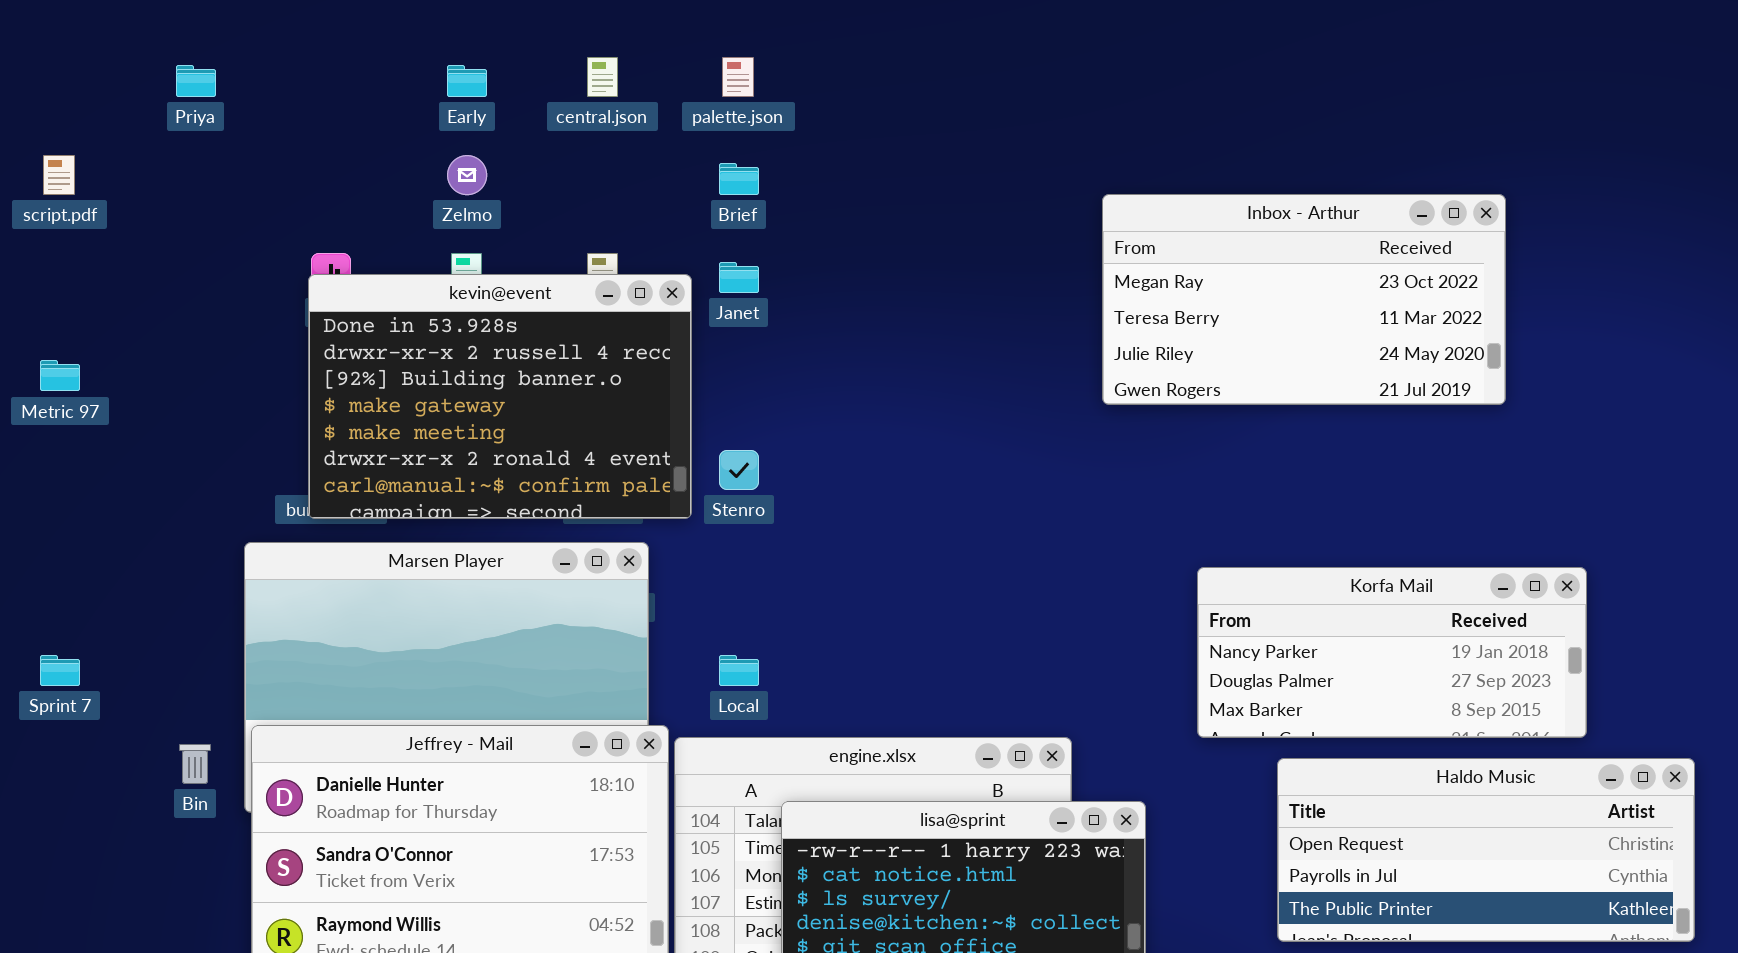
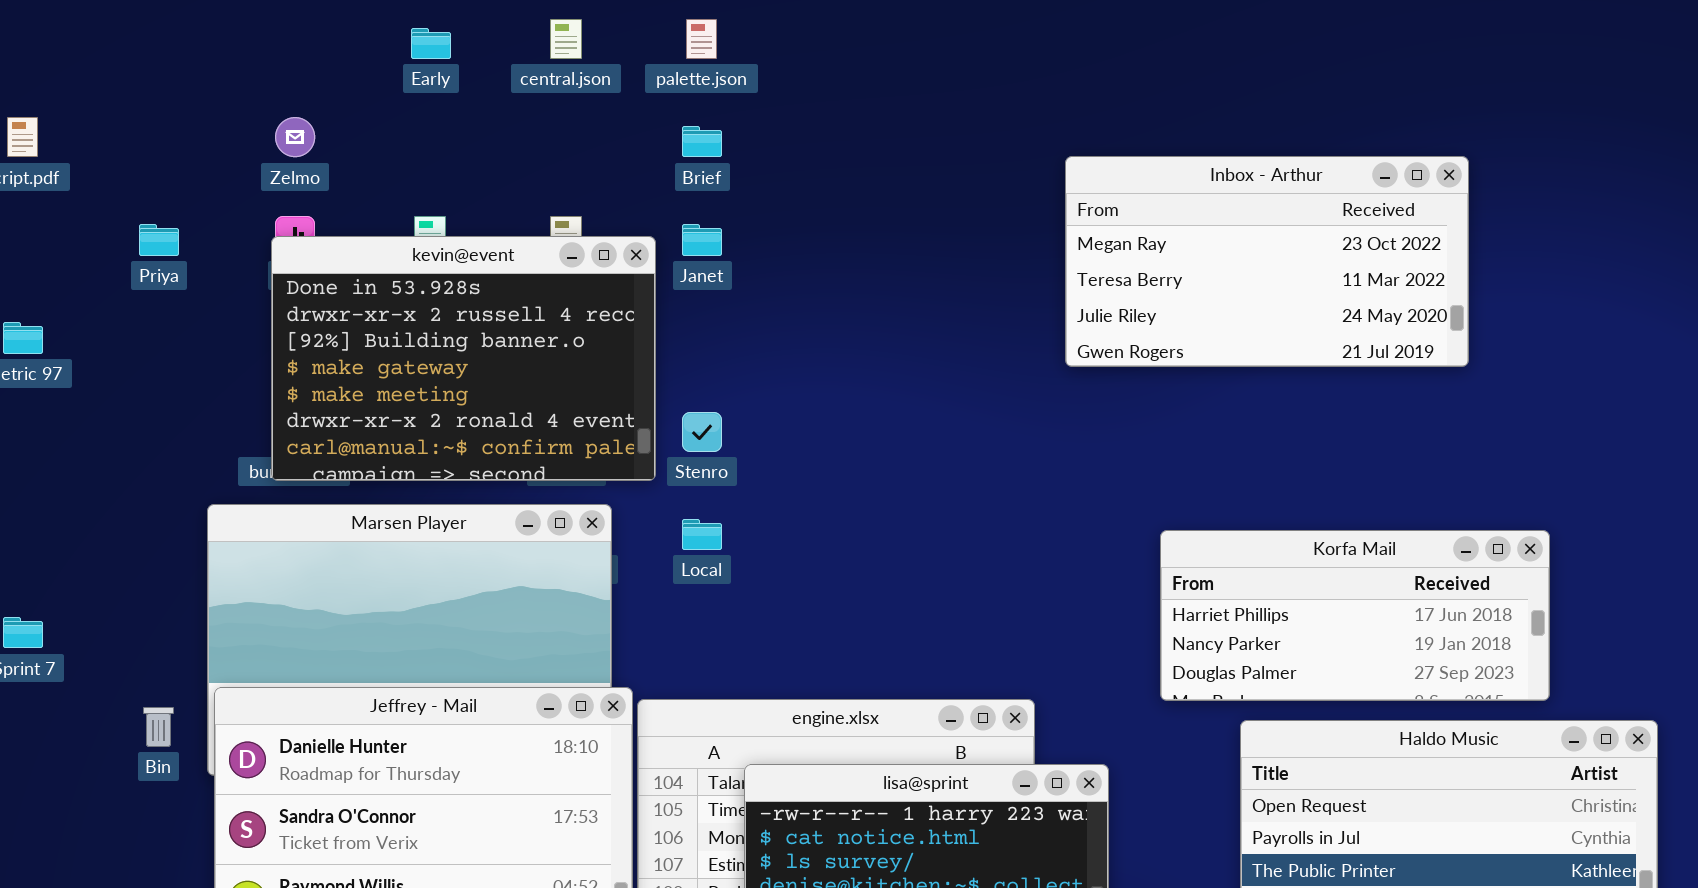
Priya: [176,65,216,97] -> [139,224,179,256], moved
Zelmo: [447,155,487,195] -> [275,117,315,157], moved
Korfa Mail: [1197,567,1587,738] -> [1160,530,1550,701], scrolled up 1 row
Local: [719,655,759,686] -> [682,519,722,550], moved

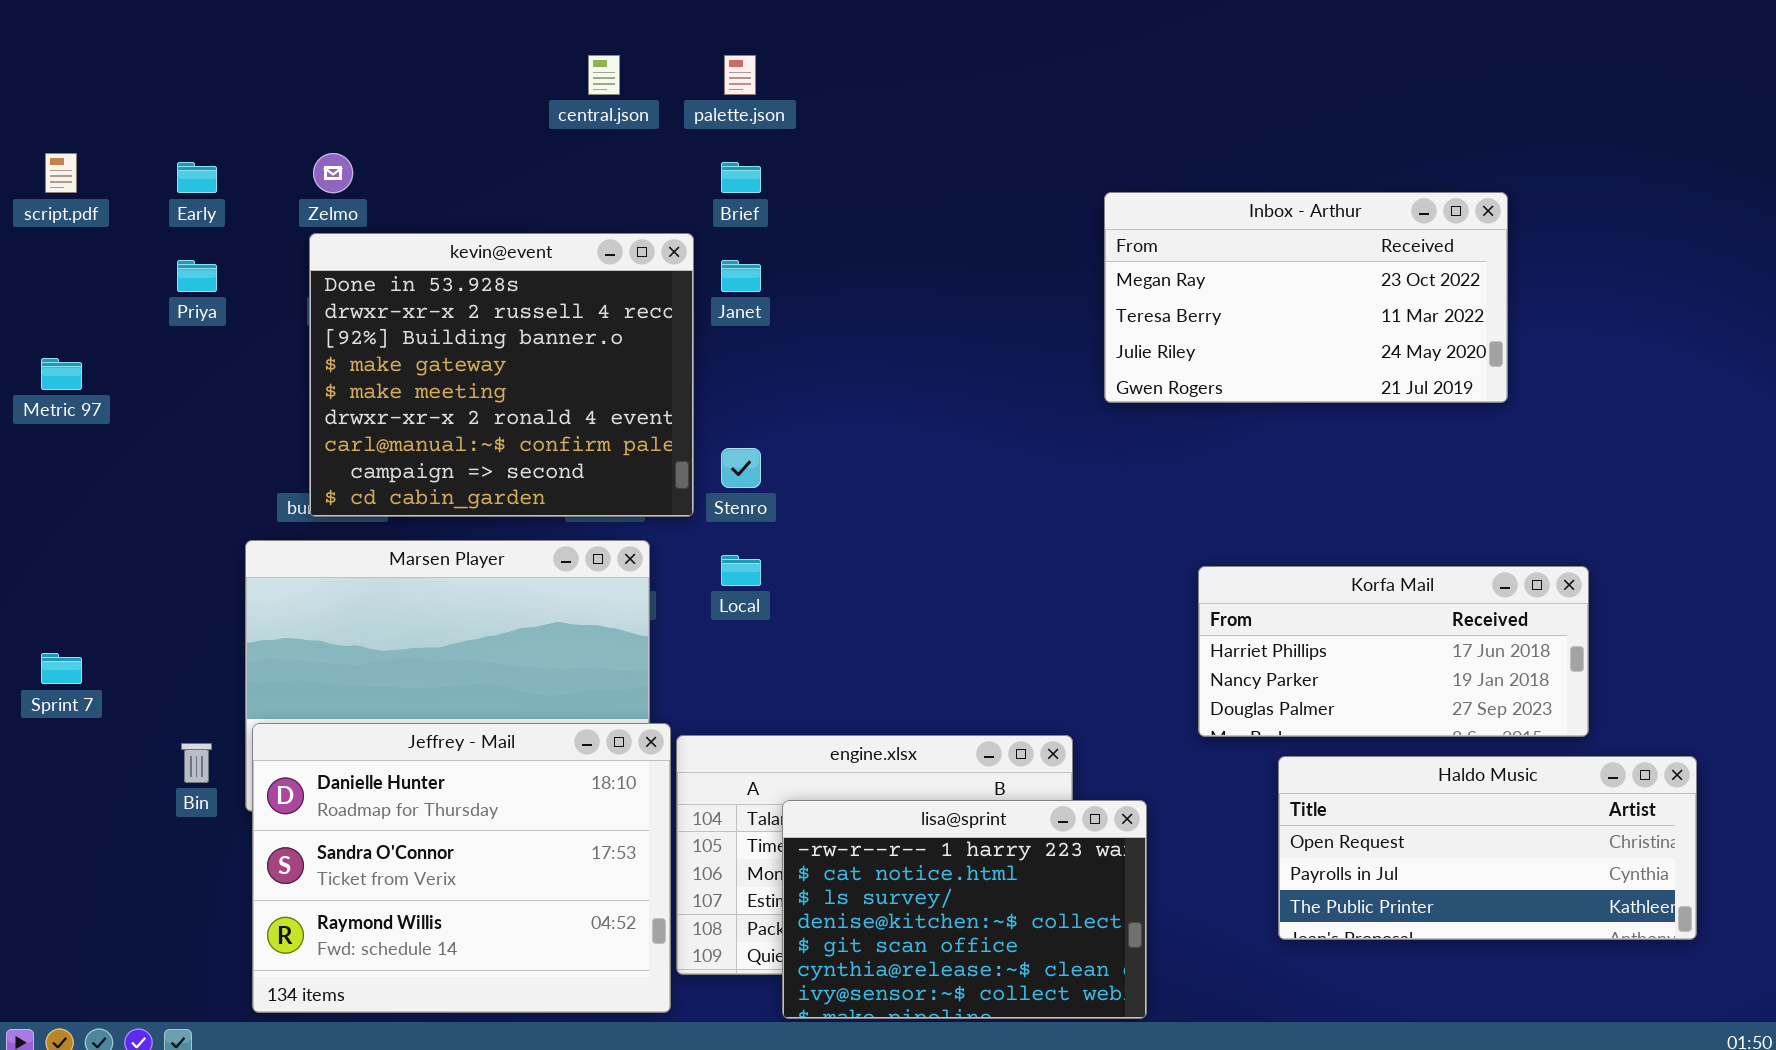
Early: [411,28,451,59] -> [177,162,217,193], moved
kevin@event: [271,236,656,481] -> [309,233,694,517], resized

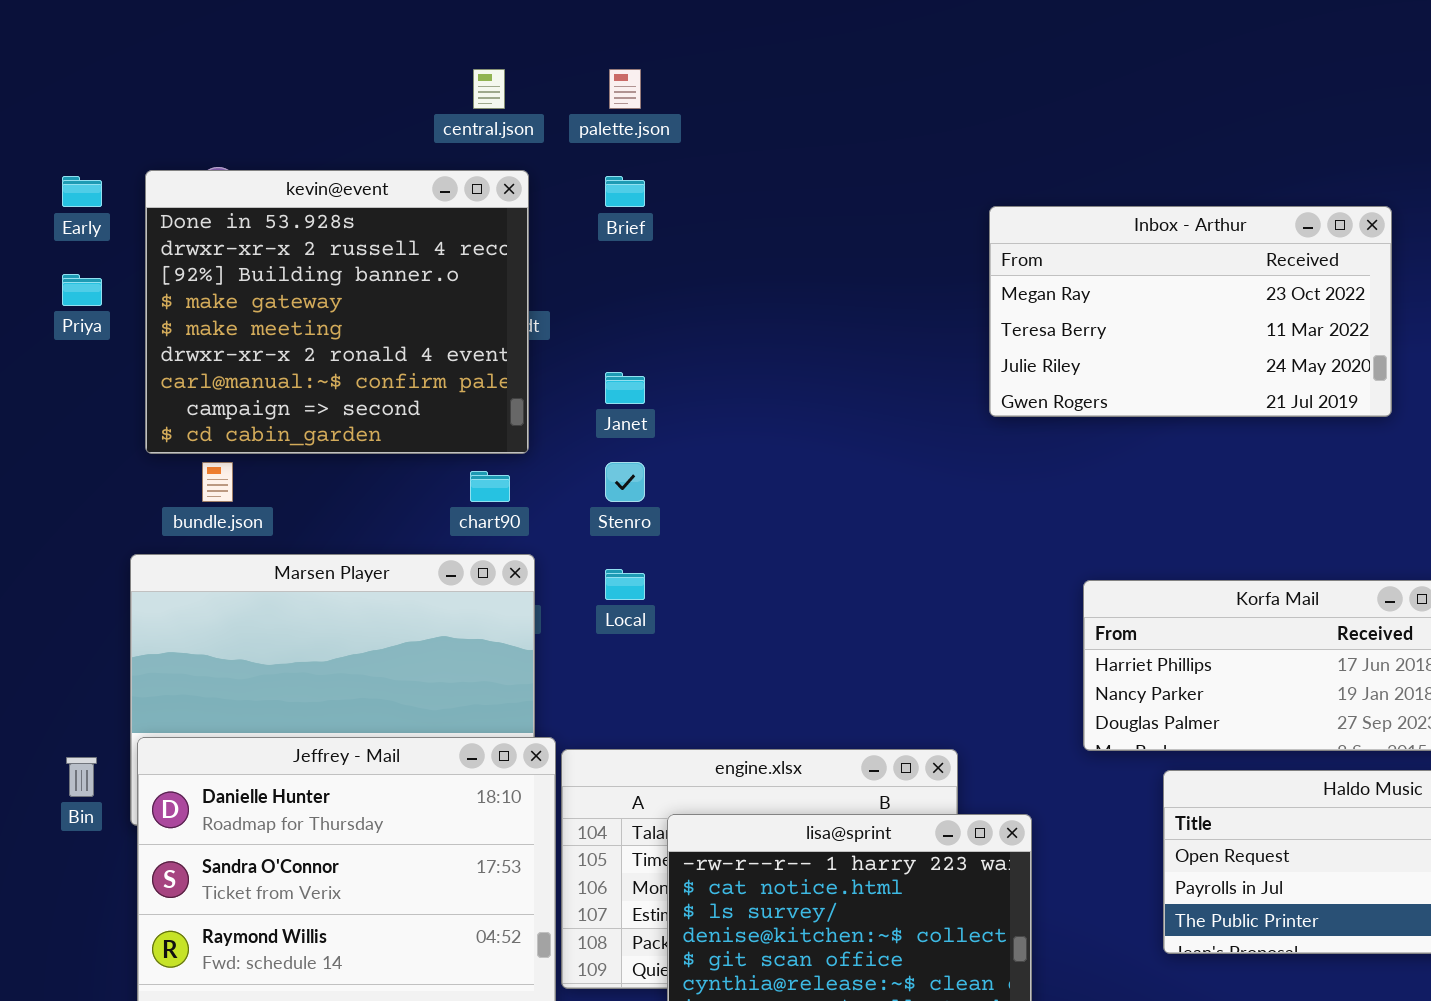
kevin@event: [309,233,694,517] -> [145,170,529,454], moved
Janet: [721,260,761,292] -> [605,372,645,404], moved

